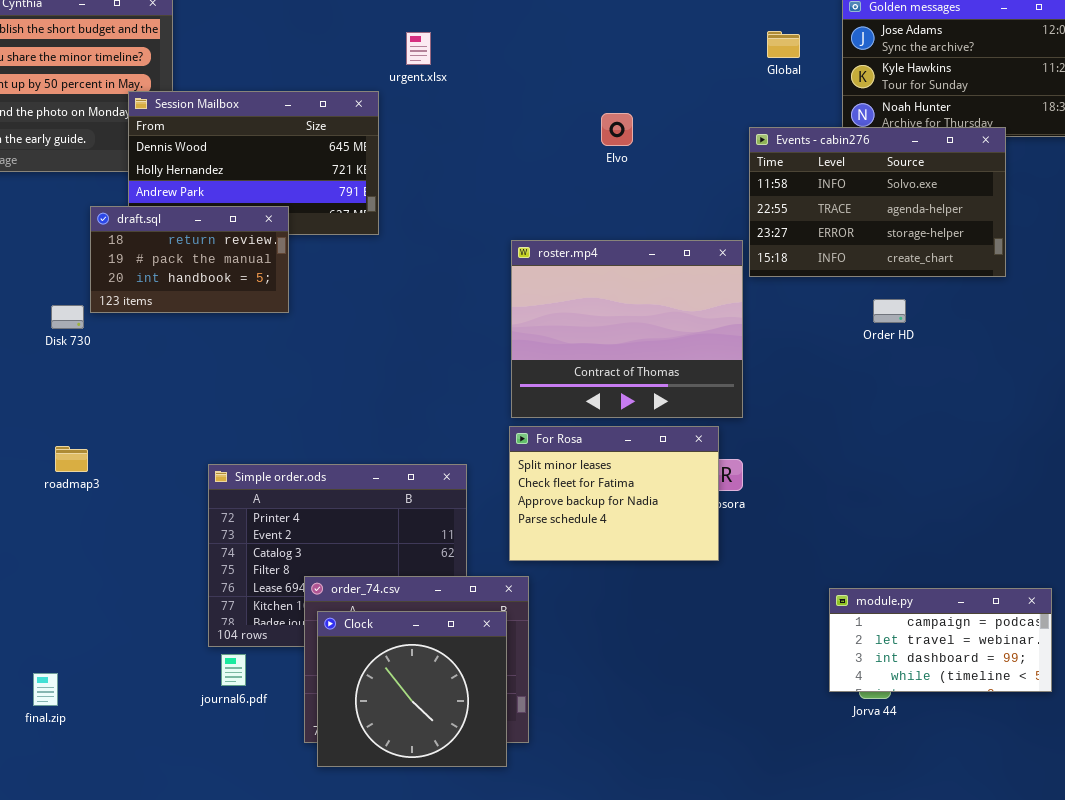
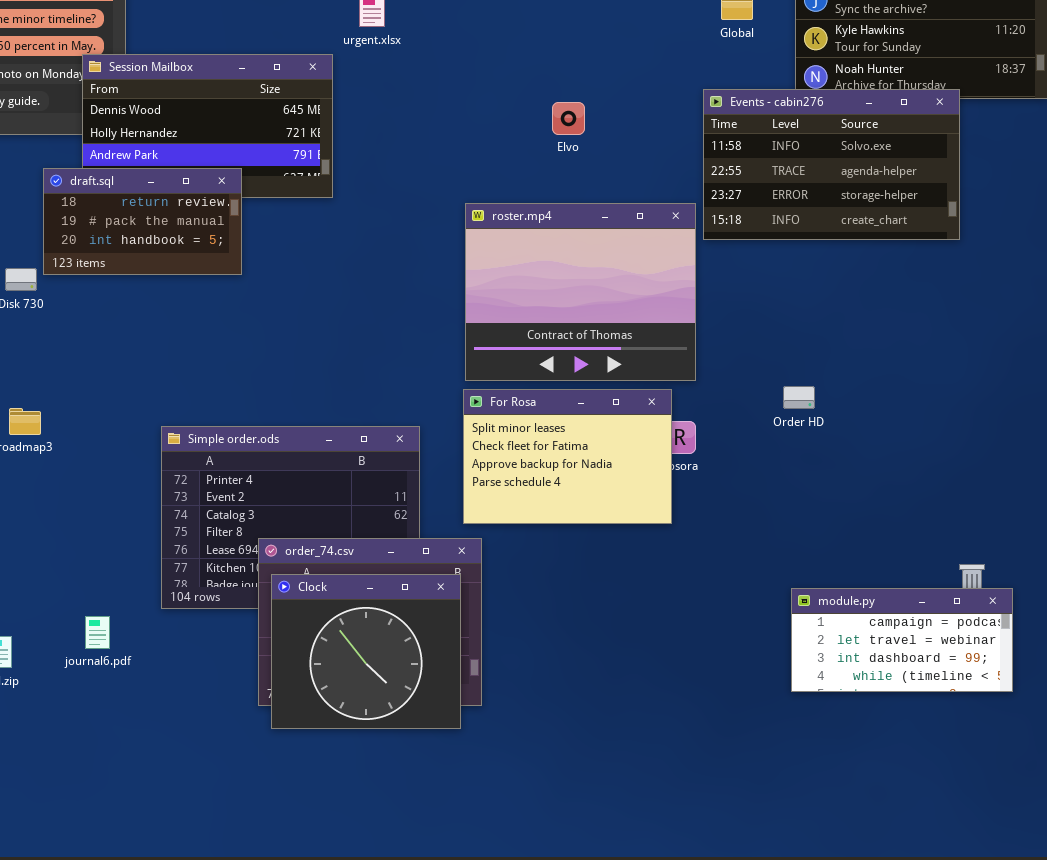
Elvo: [601,113,633,146] -> [552,102,585,135], moved
Order HD: [873,299,906,323] -> [783,386,815,409], moved
module.py: [829,588,1052,692] -> [791,588,1013,692], moved
journal6.pdf: [221,654,246,686] -> [85,616,110,649], moved

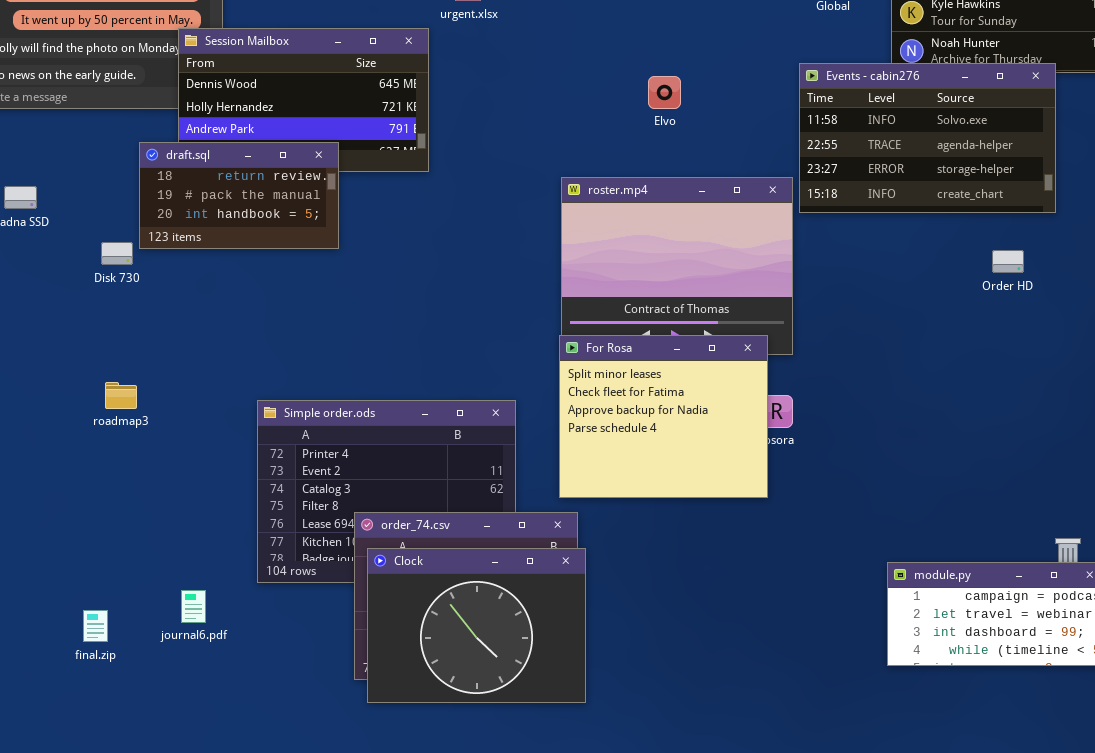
Order HD: [783,386,815,409] -> [992,250,1024,273], moved
For Rosa: [463,389,672,524] -> [559,335,768,498], resized
Clock: [271,574,461,729] -> [367,548,586,703], resized

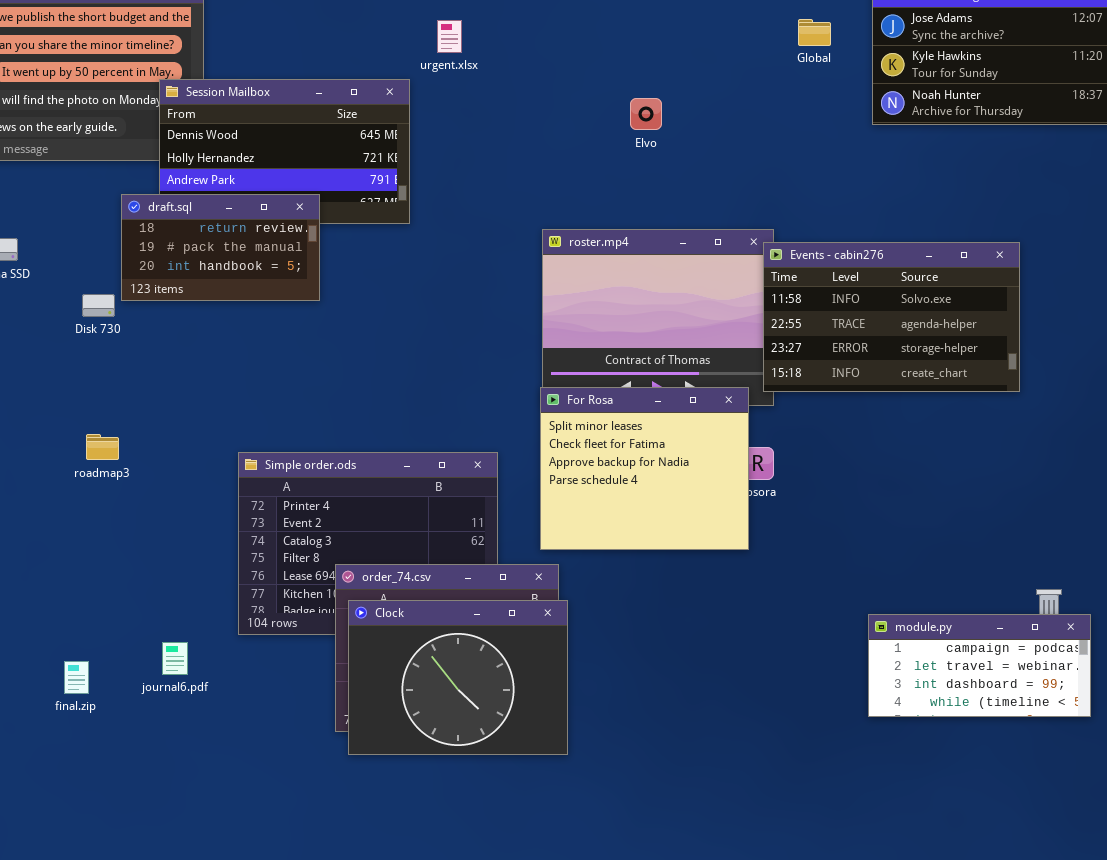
Events - cabin276: [799,63,1056,213] -> [763,242,1020,392], moved
Elvo: [648,76,681,109] -> [630,98,662,130], moved

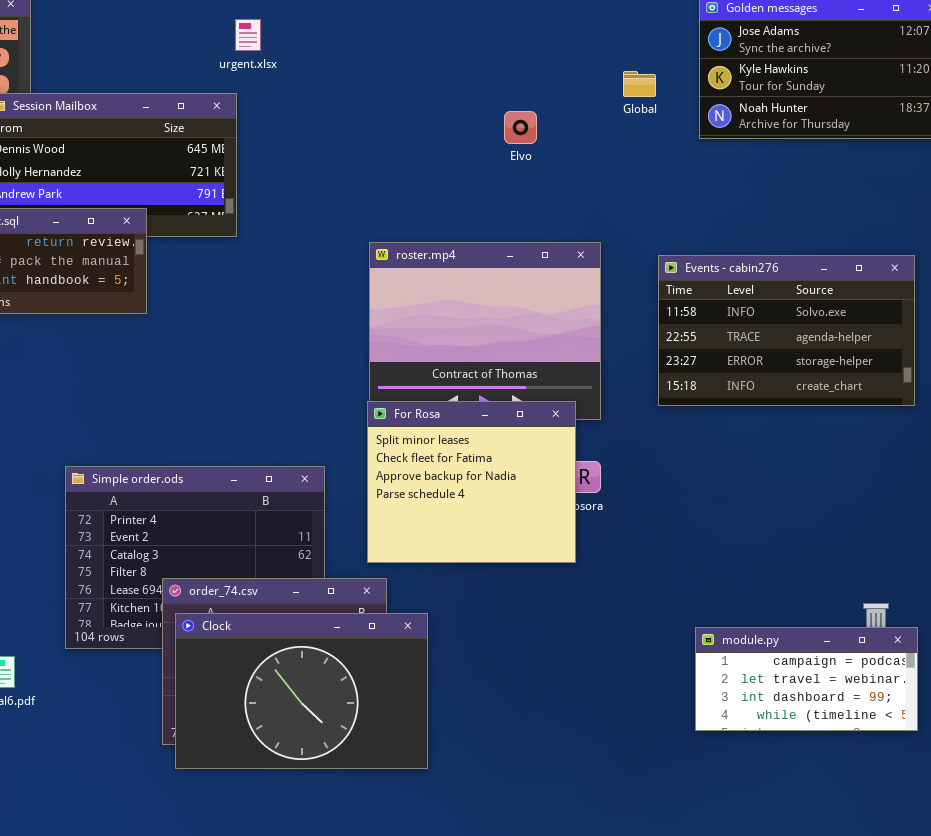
Global: [798,19,831,46] -> [623,71,656,97], moved
urgent.xlsx: [437,20,462,53] -> [235,19,261,51], moved
Elvo: [630,98,662,130] -> [504,111,537,144], moved
Events - cabin276: [763,242,1020,392] -> [658,255,915,406], moved
Clock: [348,600,568,755] -> [175,613,428,769], resized

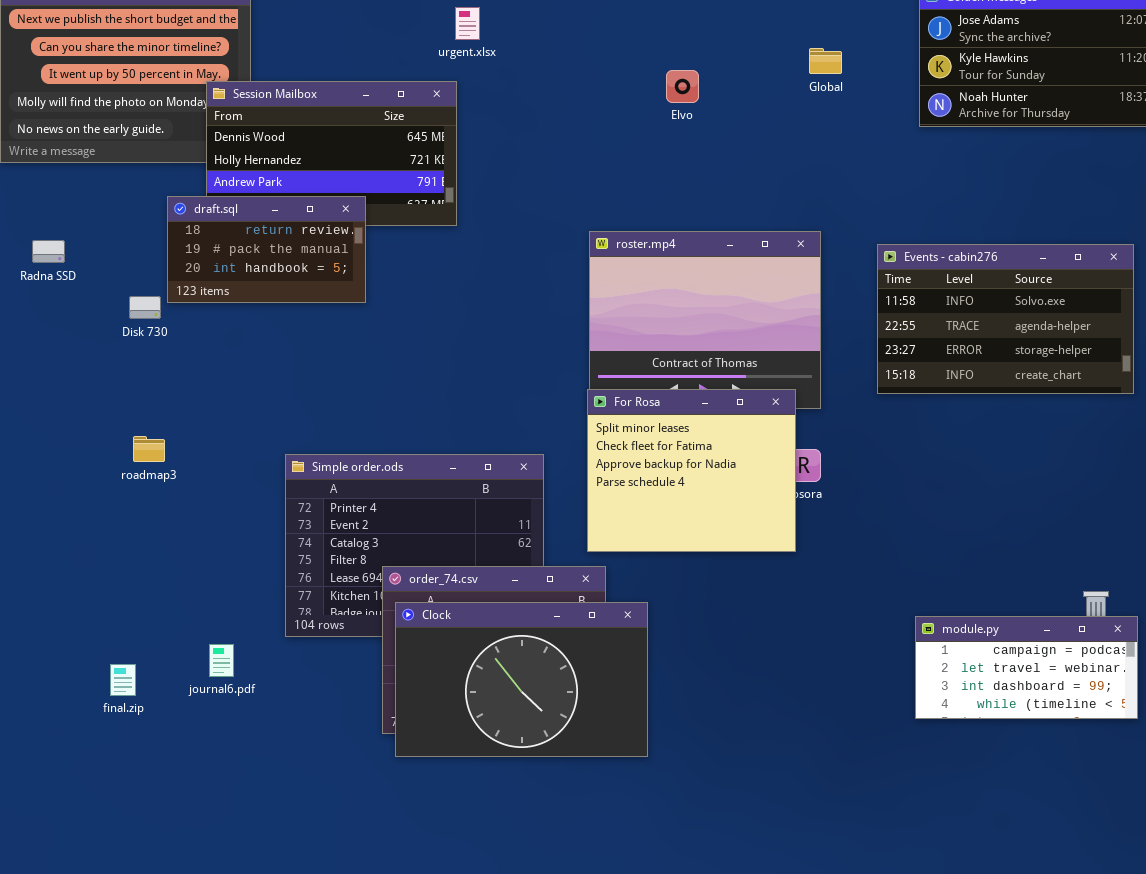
Global: [623,71,656,97] -> [809,48,842,74], moved
Elvo: [504,111,537,144] -> [666,70,699,103], moved

